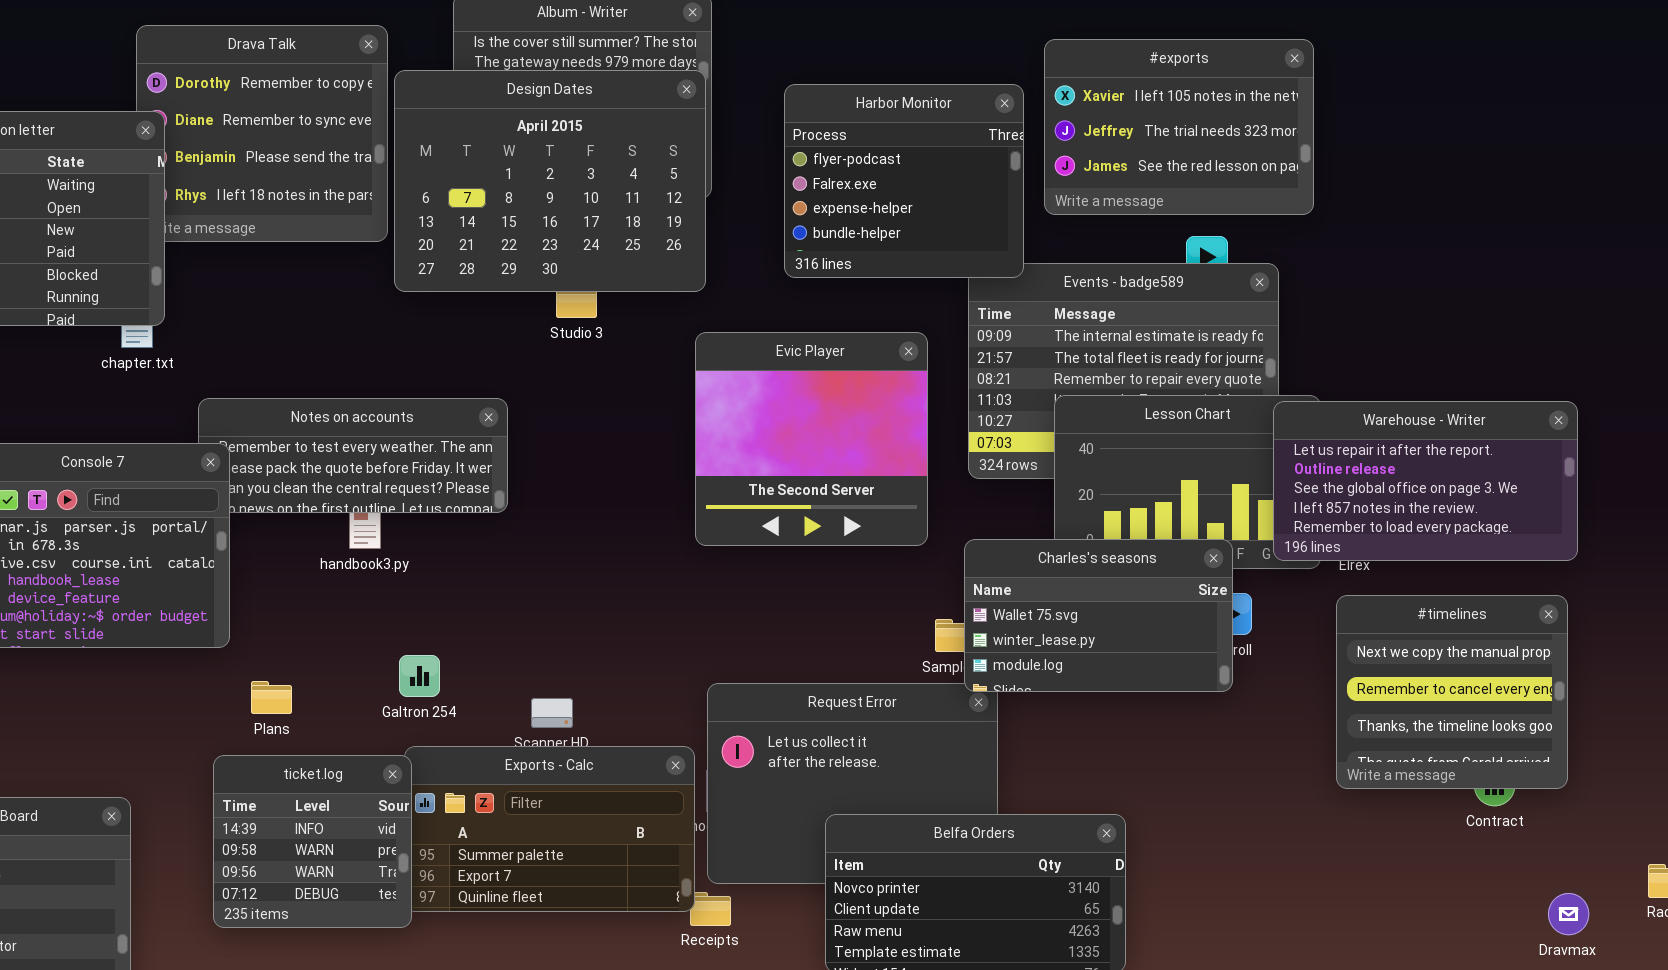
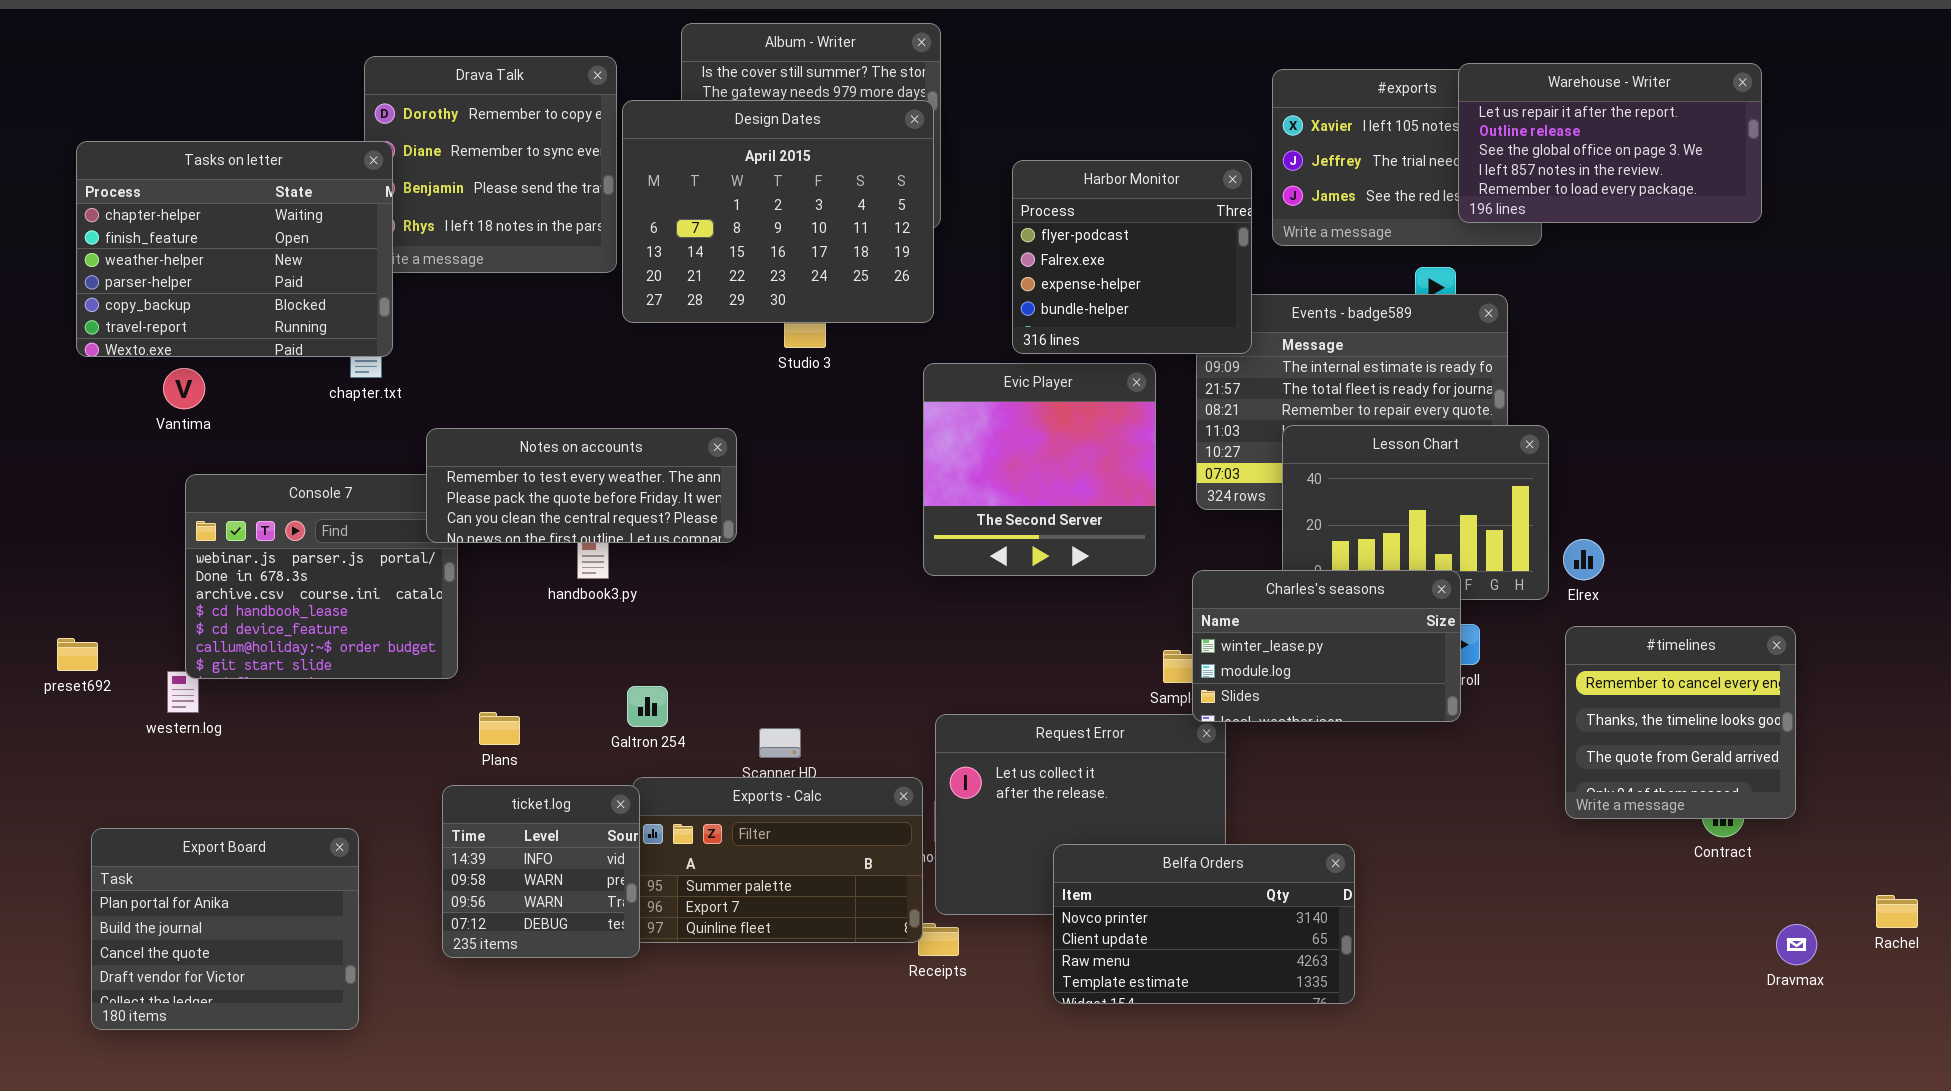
Harbor Monitor: [784,84,1024,278] -> [1012,160,1252,354], moved
Notes on accounts: [198,398,508,513] -> [426,428,737,543], raised
Warehouse - Writer: [1273,401,1578,561] -> [1458,63,1762,223], moved
Charles's seasons: [964,539,1233,692] -> [1192,570,1461,722], scrolled down 1 row
#timelines: [1336,595,1568,789] -> [1565,626,1796,819], scrolled down 1 row

